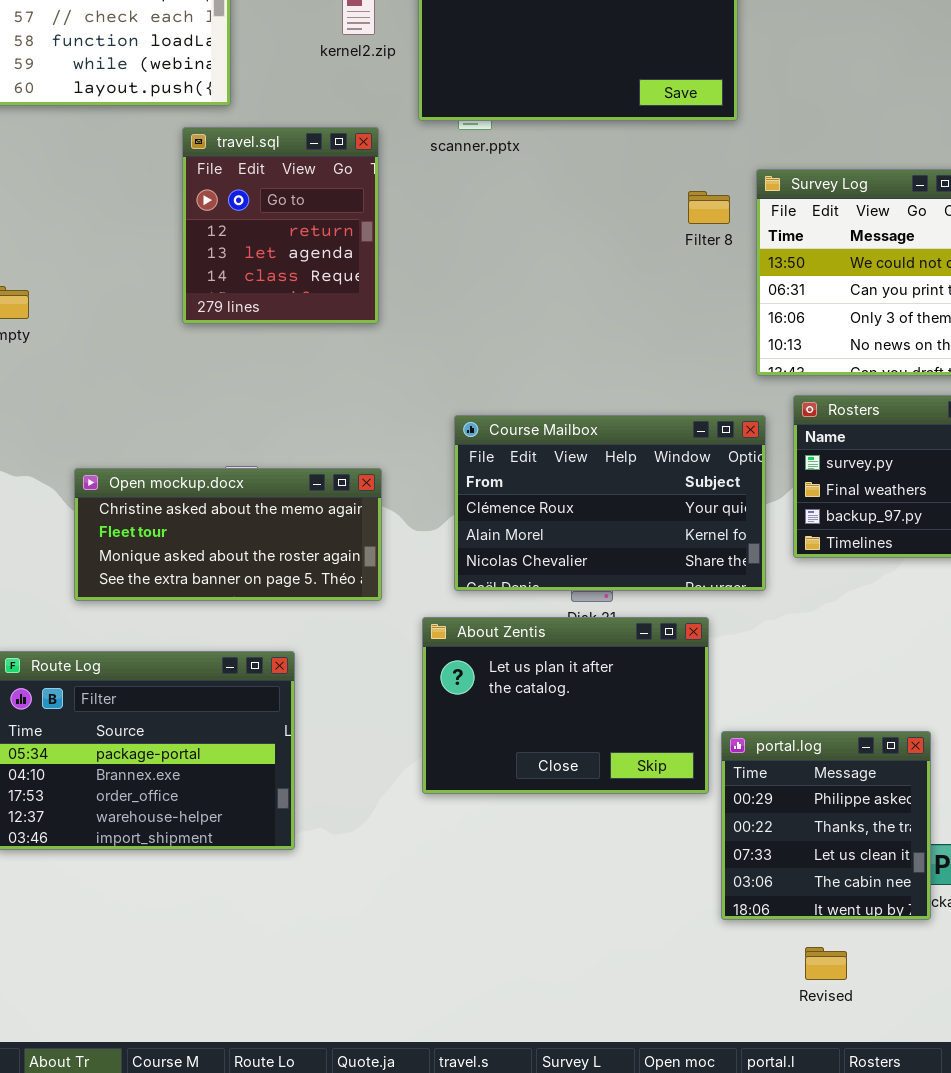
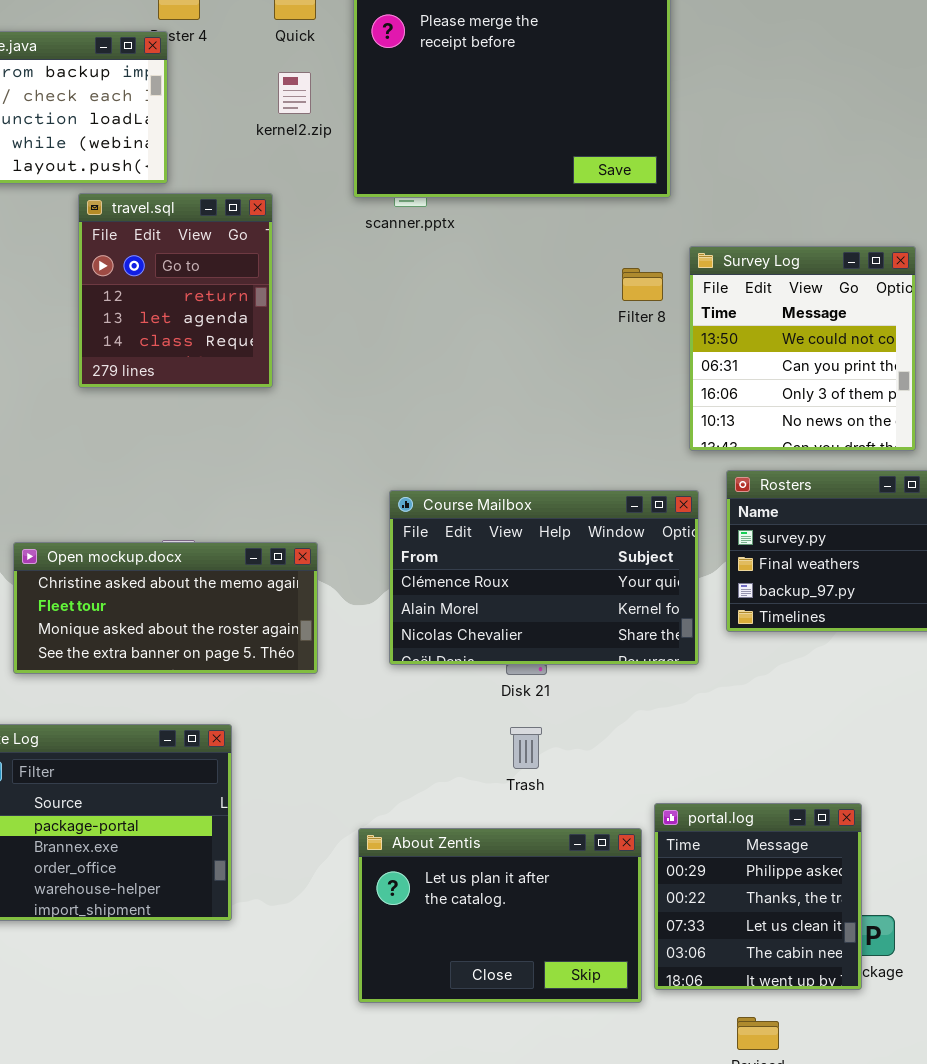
travel.sql: [182,127,379,324] -> [78,193,273,388], moved
About Zentis: [422,617,709,794] -> [358,828,642,1003], moved

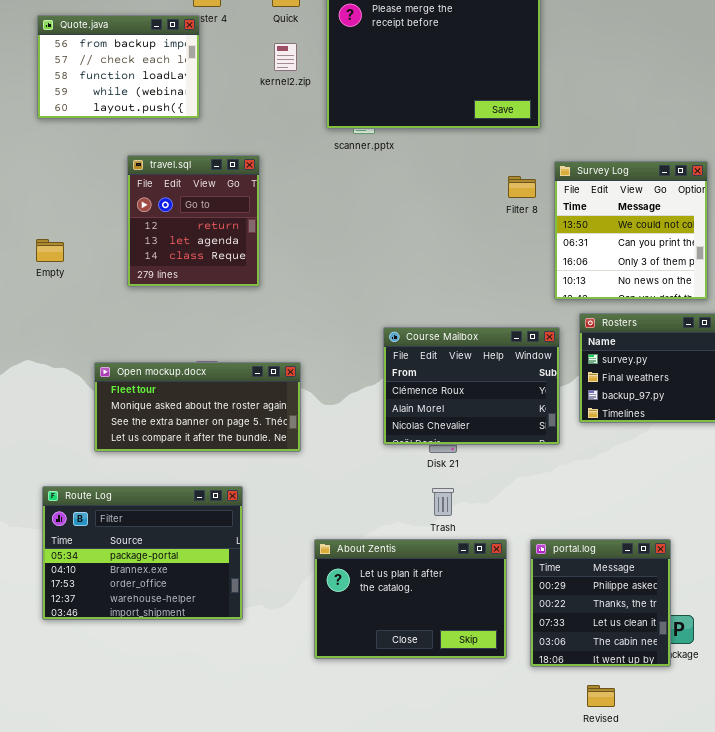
travel.sql: [78,193,273,388] -> [127,155,260,287], moved
Course Mailbox: [389,490,699,665] -> [383,327,560,445], resized
Open mockup.docx: [13,542,318,674] -> [94,362,301,452], scrolled down 1 row
About Zentis: [358,828,642,1003] -> [314,539,507,659], moved

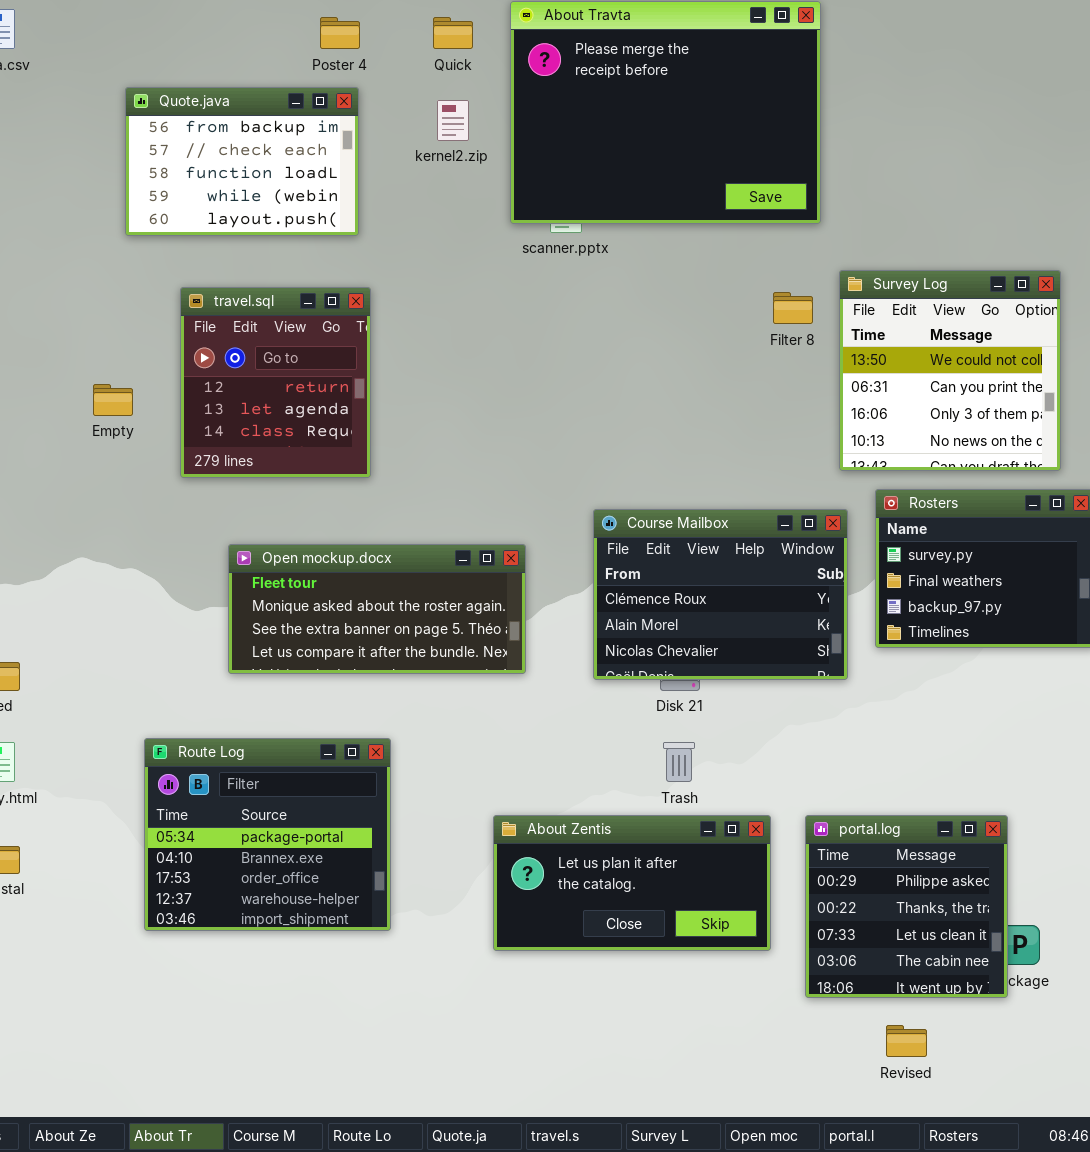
Quote.java: [37,15,200,119] -> [125,87,359,236], moved
travel.sql: [127,155,260,287] -> [180,287,371,478], moved
Open mockup.docx: [94,362,301,452] -> [228,544,526,674], moved
Route Log: [42,486,243,620] -> [144,738,391,931], resized
About Zentis: [314,539,507,659] -> [493,815,771,951], resized

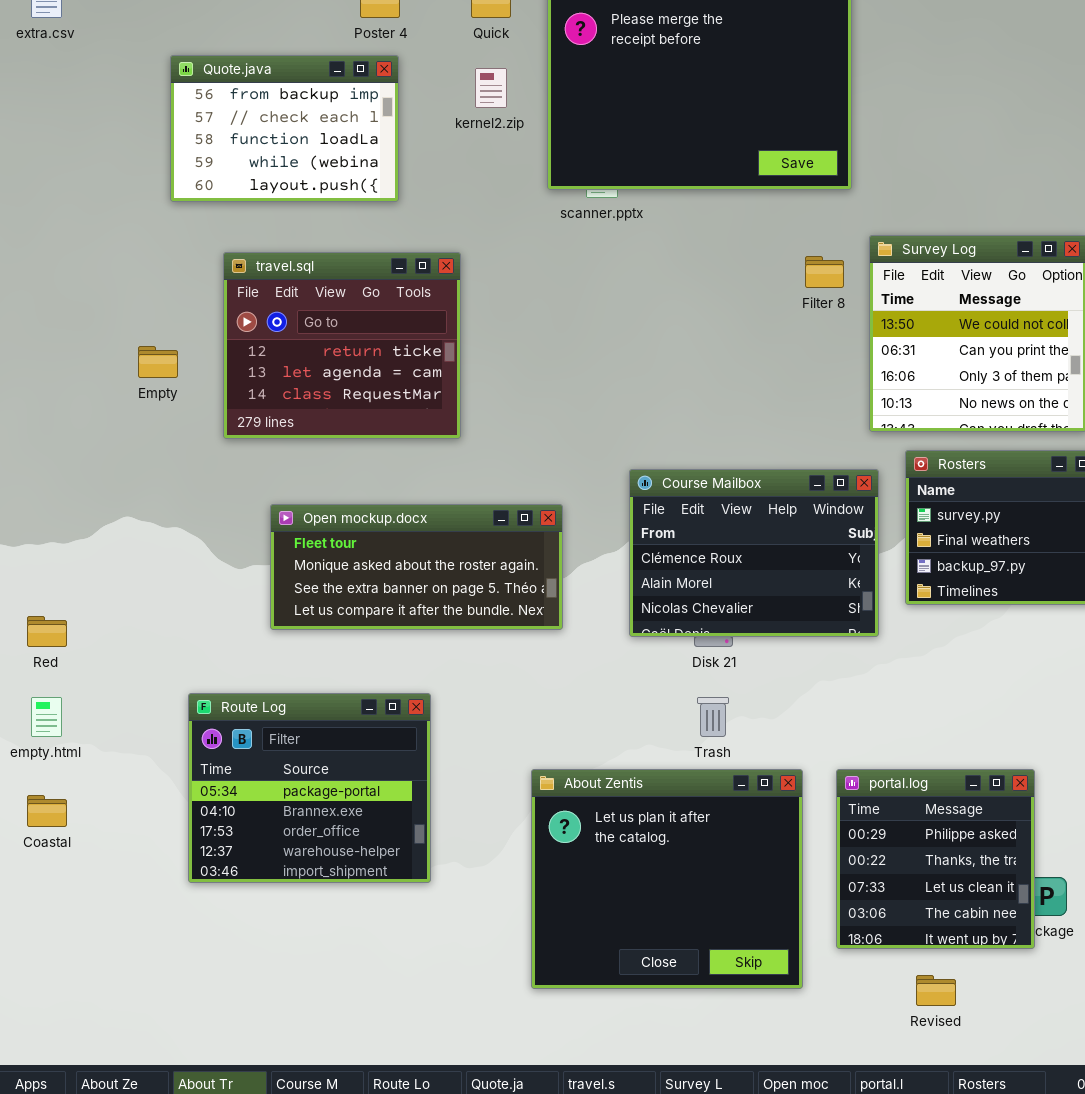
travel.sql: [180,287,371,478] -> [223,252,461,439], resized
About Zentis: [493,815,771,951] -> [531,769,803,989], resized

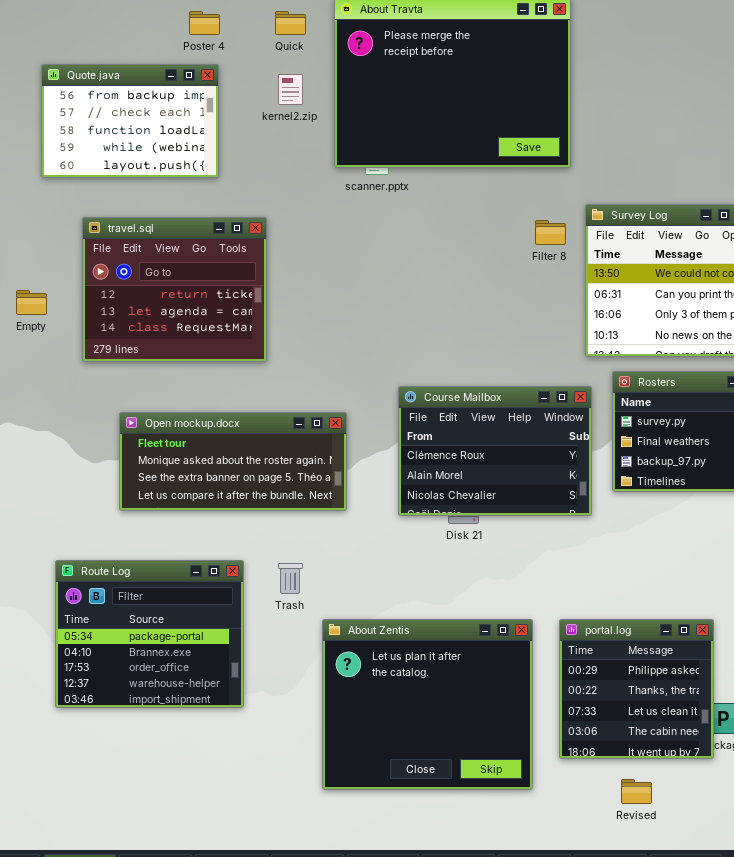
Trash: [697,697,729,737] -> [278,563,303,594], moved

